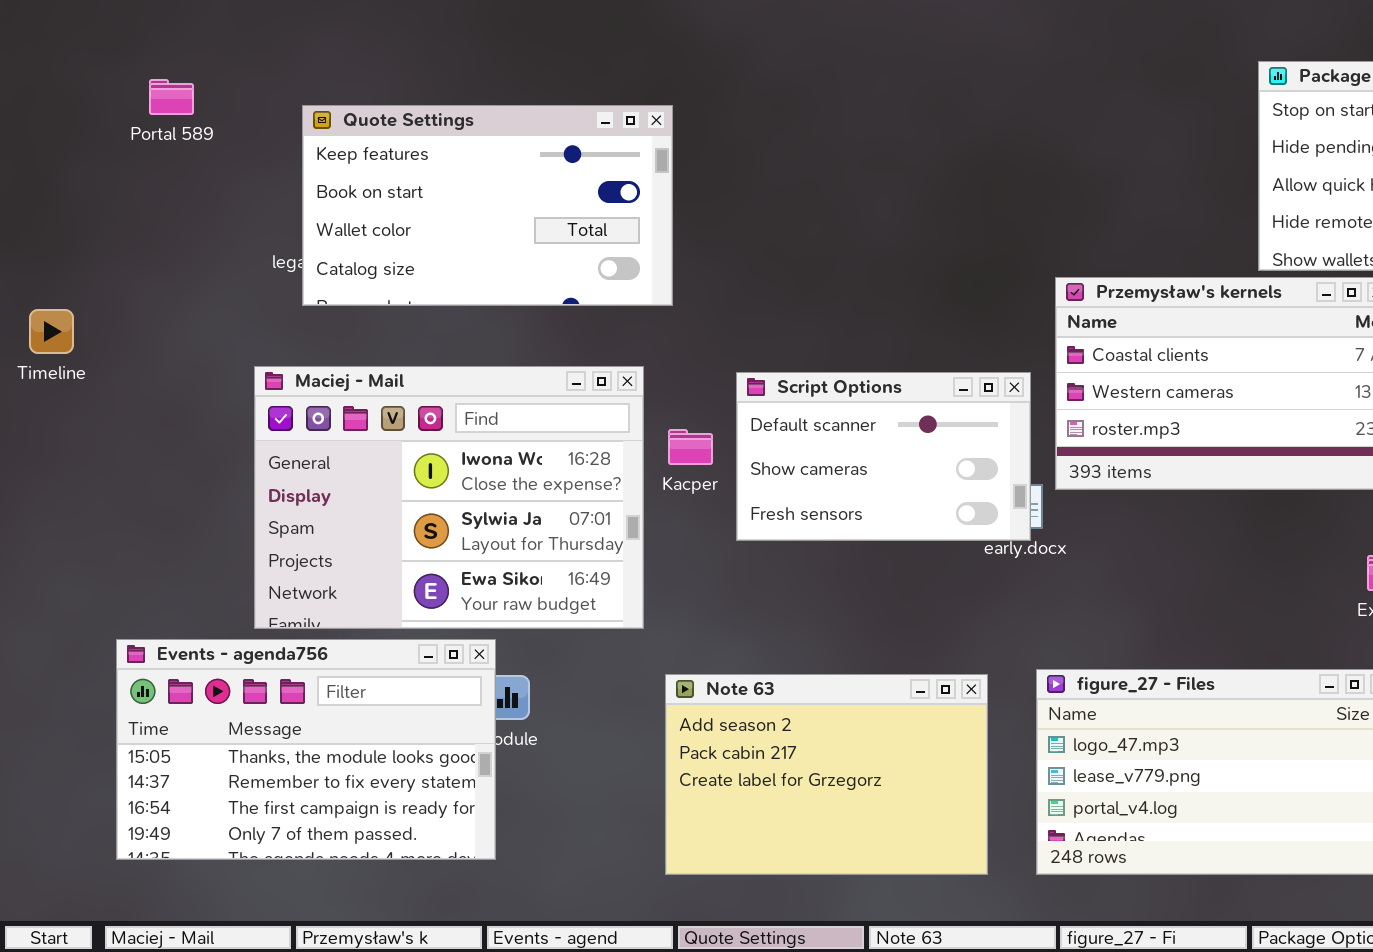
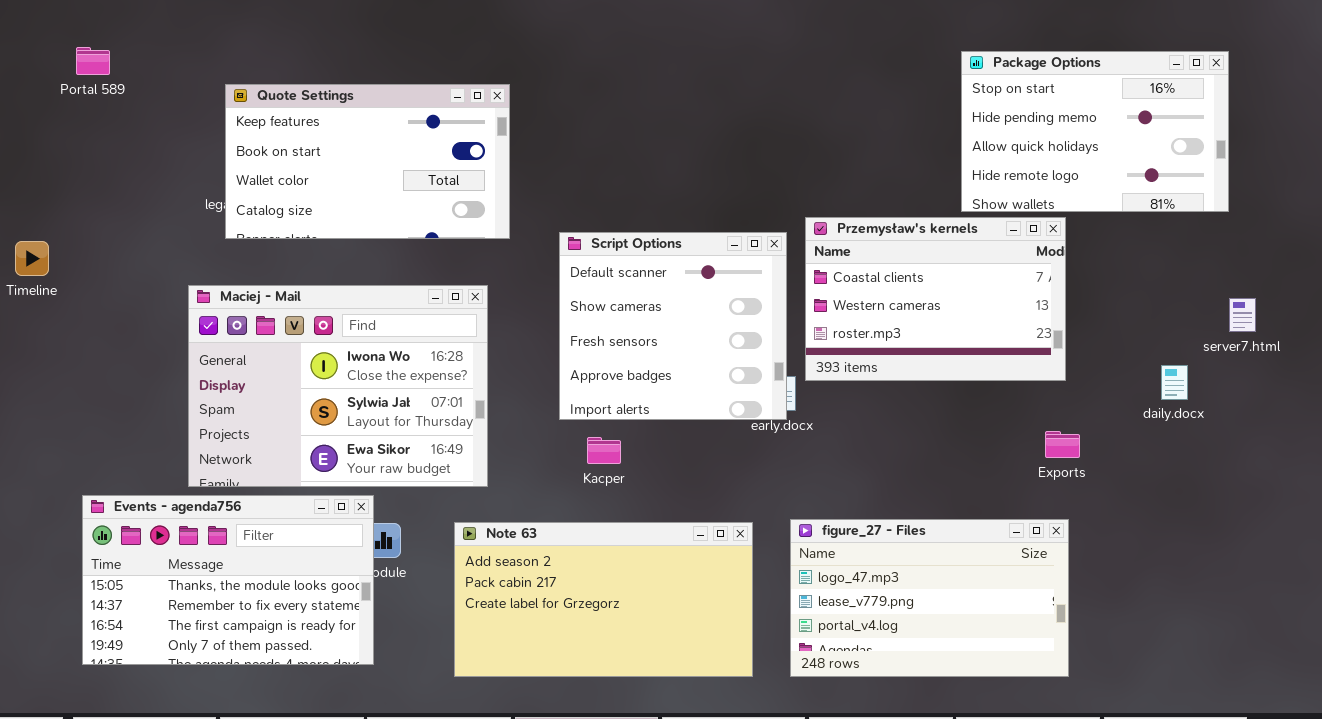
Portal 589: [149,79,194,115] -> [76,47,110,75], moved
Script Options: [736,372,1031,541] -> [559,232,787,420], resized
Kacper: [668,429,713,465] -> [587,437,621,464], moved
Note 63: [665,674,988,875] -> [454,522,753,677], resized

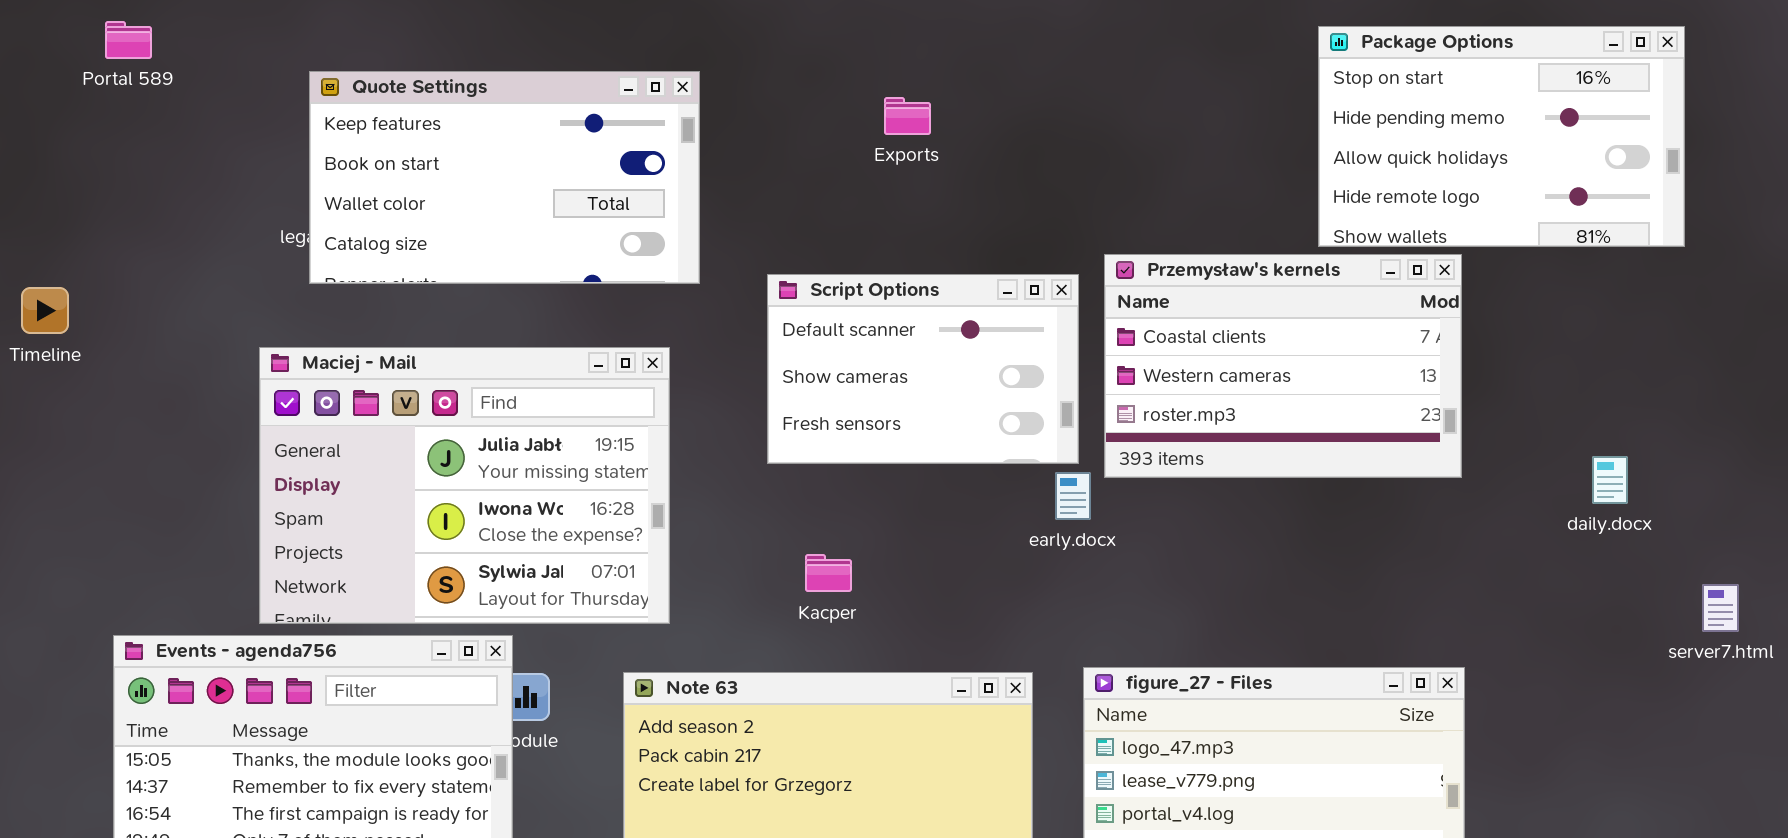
Script Options: [559,232,787,420] -> [767,274,1079,464], resized
Maciej - Mail: [188,285,488,487] -> [259,347,670,624], scrolled up 1 row
server7.html: [1229,298,1256,332] -> [1702,584,1739,632], moved
Exports: [1045,431,1080,458] -> [884,97,931,135], moved

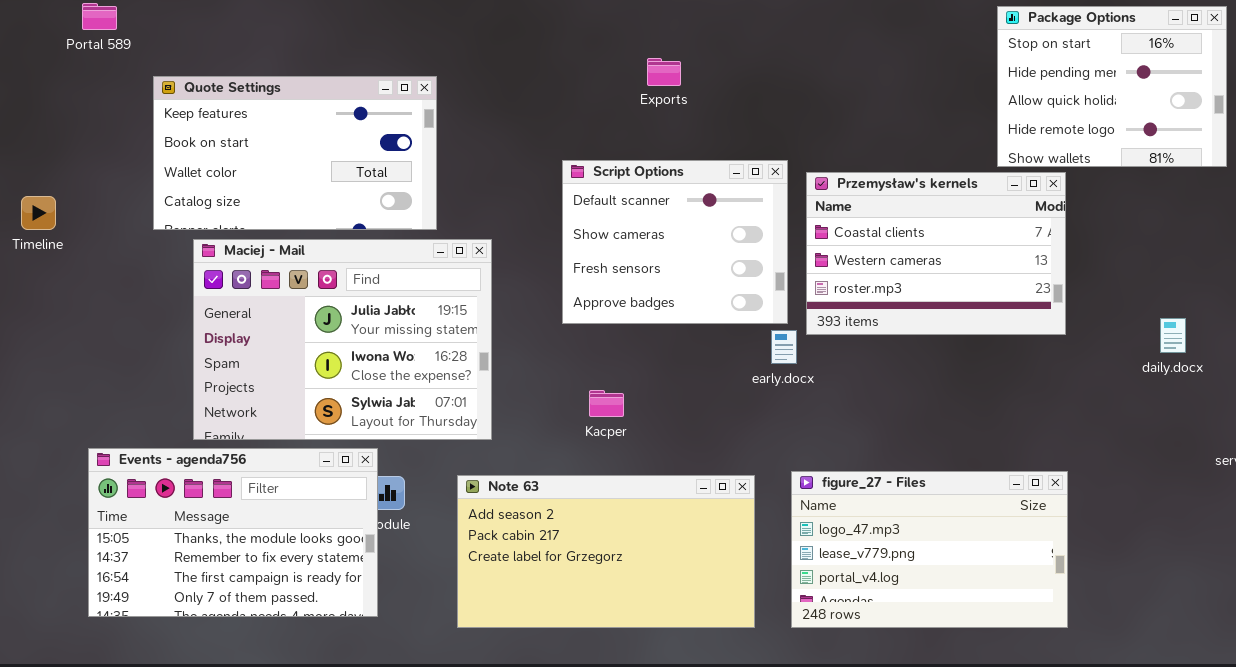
Package Options: [1318,26,1685,247] -> [997,6,1227,167], resized
Quote Settings: [309,71,700,284] -> [153,76,437,230], moved
Script Options: [767,274,1079,464] -> [562,160,788,324], resized

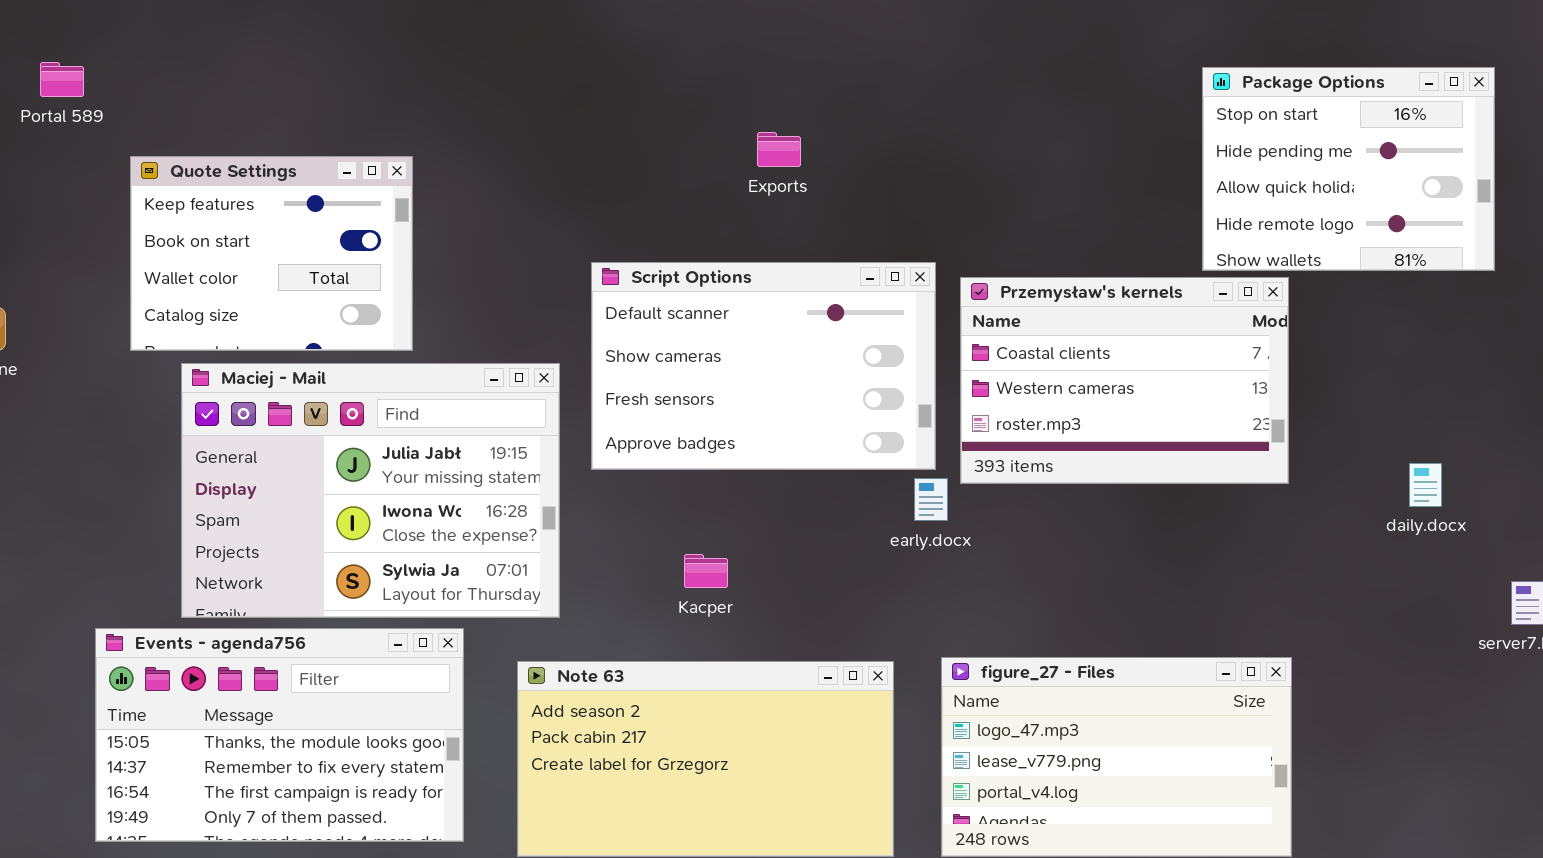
Quote Settings: [153,76,437,230] -> [130,156,413,351], resized
Script Options: [562,160,788,324] -> [591,262,936,470], resized
Events - agenda756: [88,448,378,617] -> [95,628,464,842], moved

